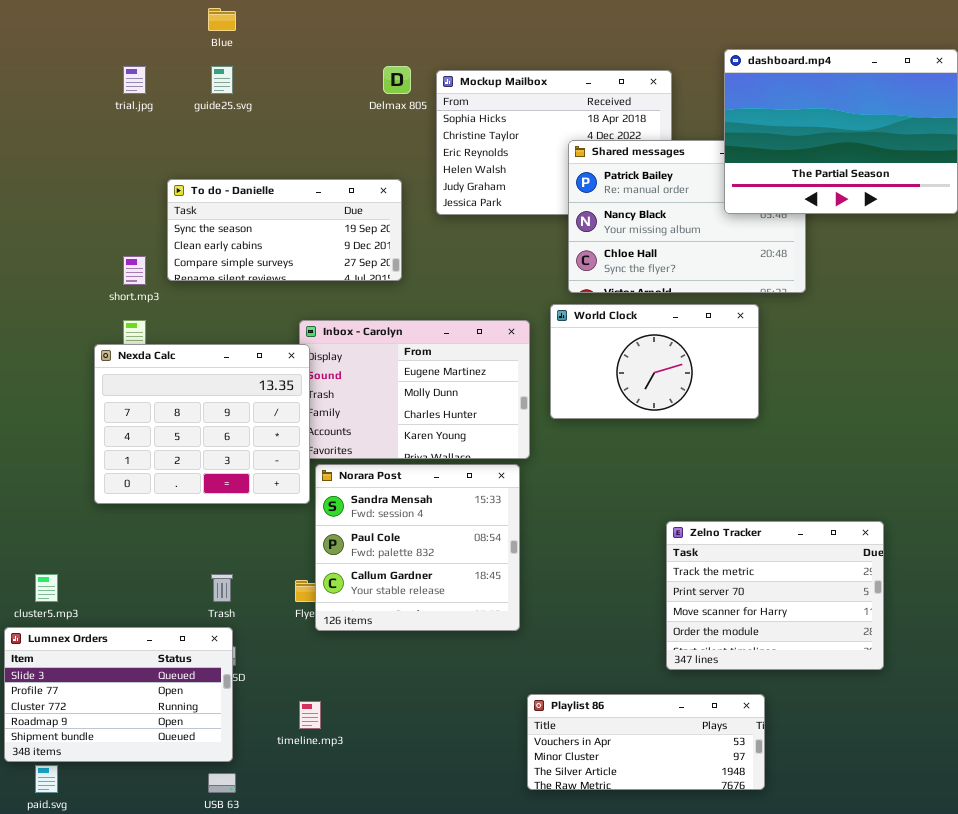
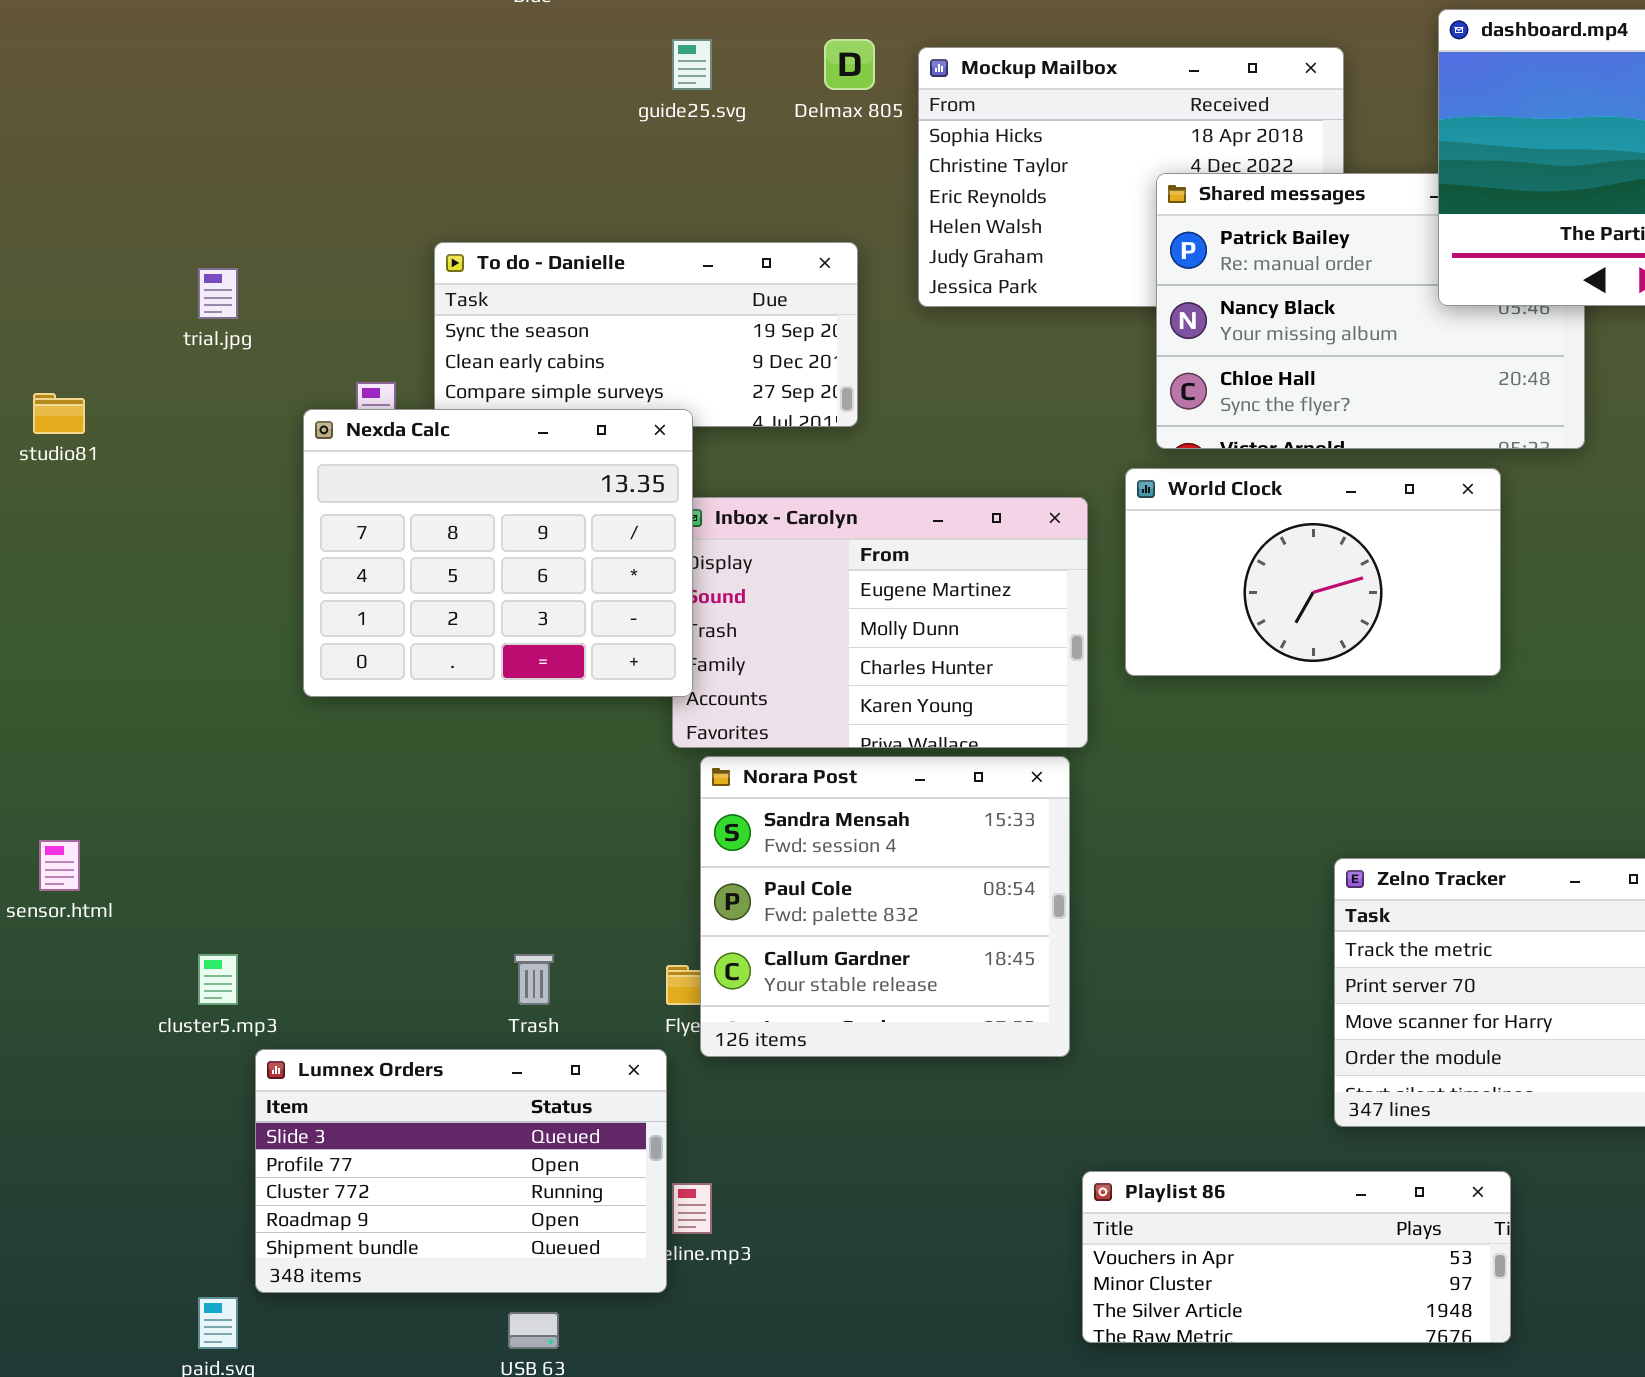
trial.jpg: [123,66,146,94] -> [198,268,238,319], moved
guide25.svg: [211,66,233,94] -> [672,39,712,90], moved
Nexda Calc: [94,344,310,504] -> [303,409,693,697], moved
Lumnex Orders: [4,627,233,762] -> [255,1049,667,1293], moved

